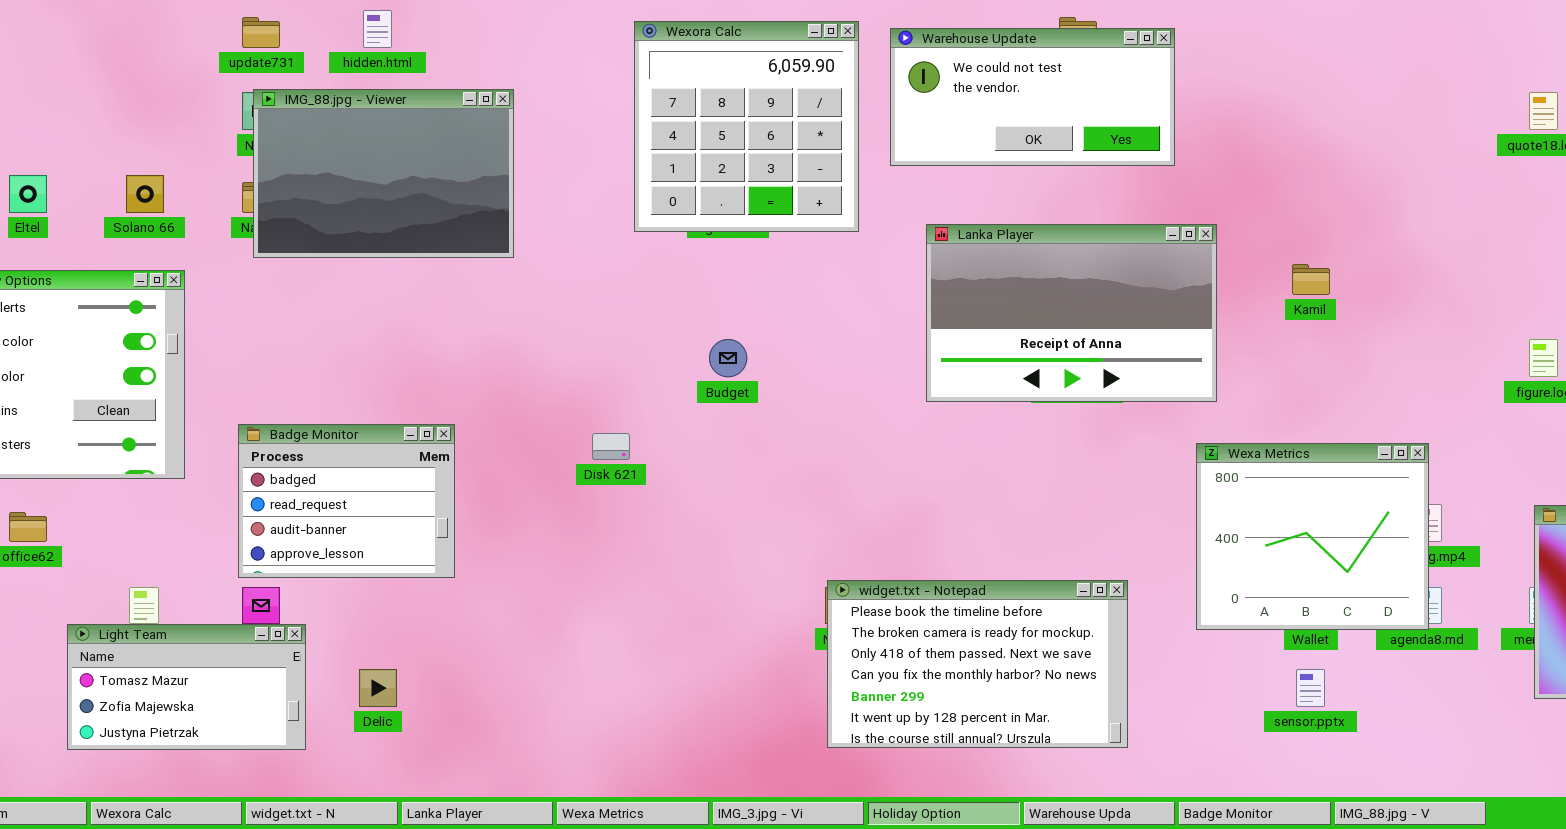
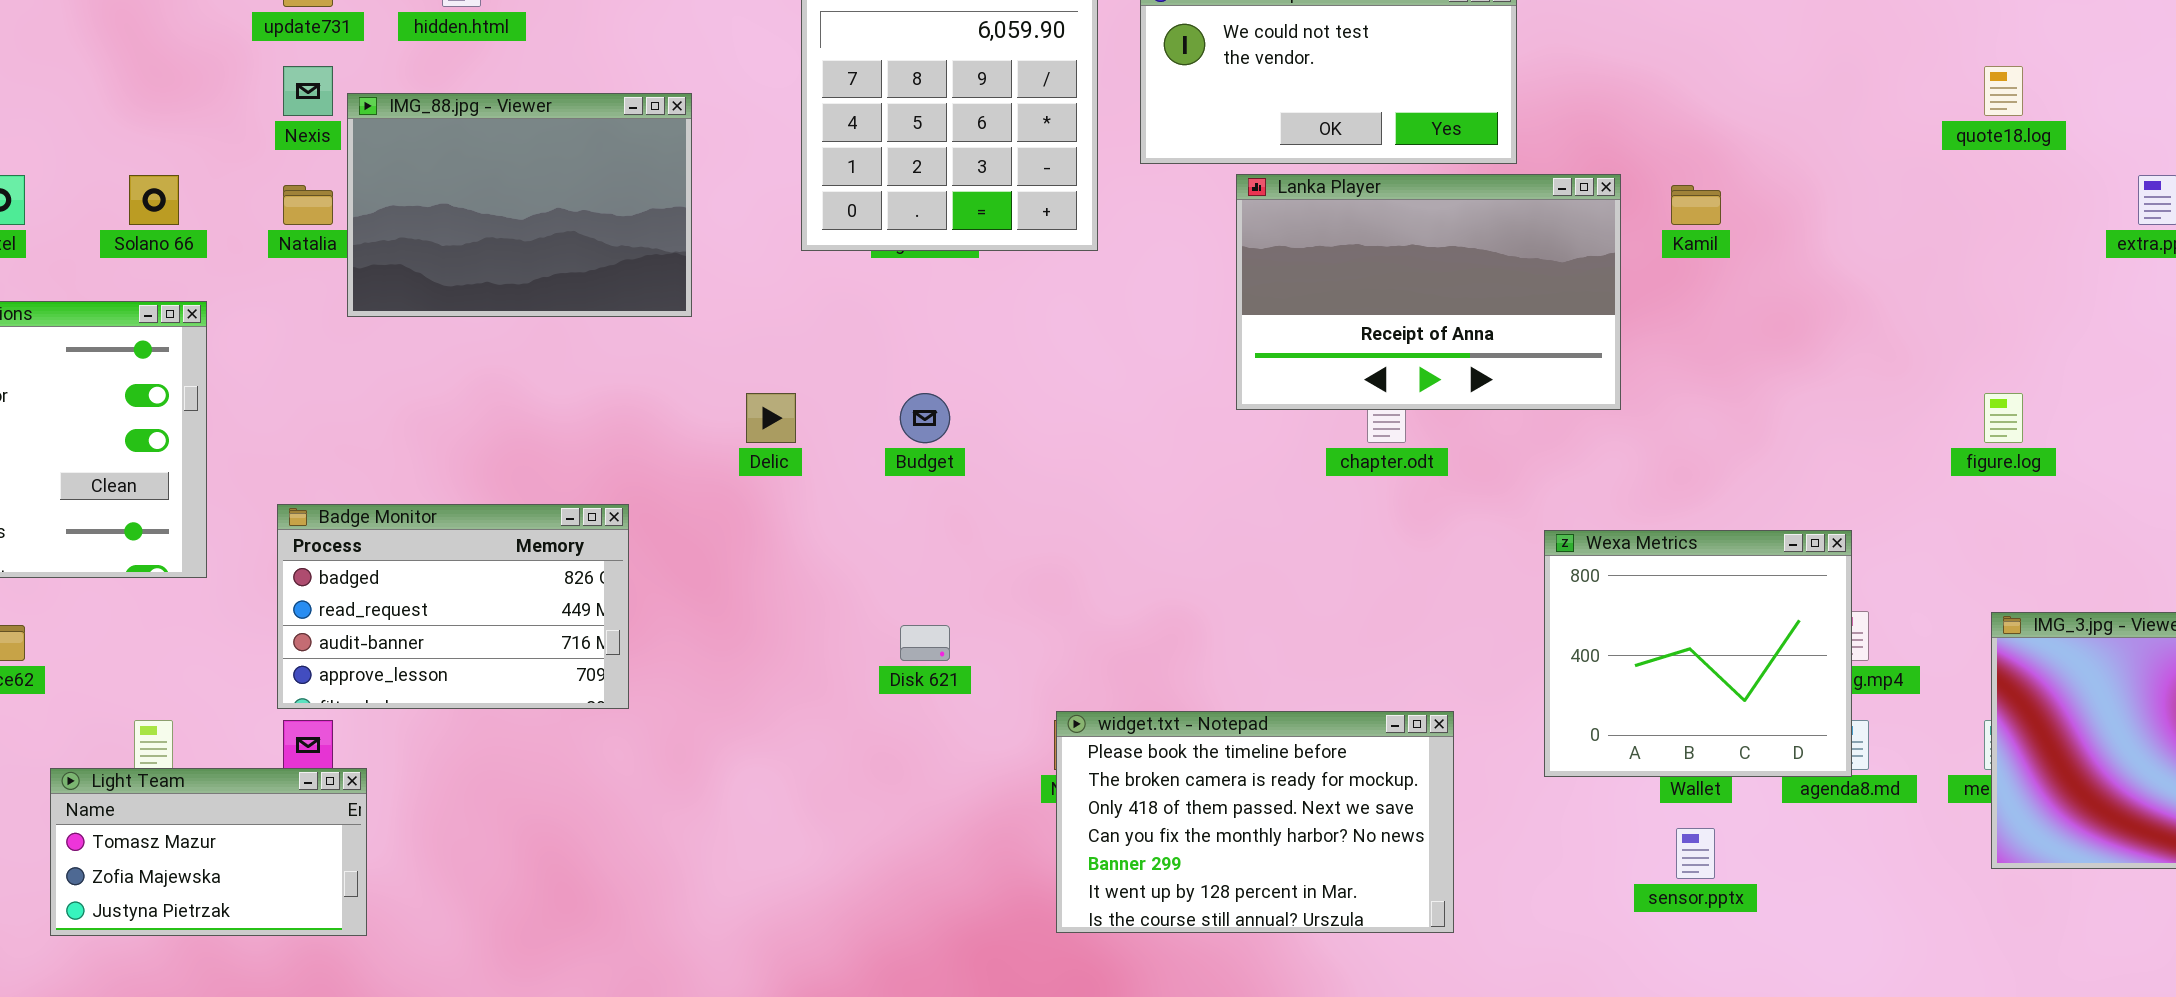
IMG_88.jpg - Viewer: [253,89,514,258] -> [347,93,692,317], moved
Lanka Player: [926,224,1217,402] -> [1236,174,1621,410], moved
Kamil: [1292,264,1330,295] -> [1671,185,1721,225], moved
Badge Monitor: [238,424,455,578] -> [277,504,629,709], resized
Disk 621: [592,433,630,460] -> [900,625,950,661], moved
Delic: [359,669,397,707] -> [746,393,796,443], moved

